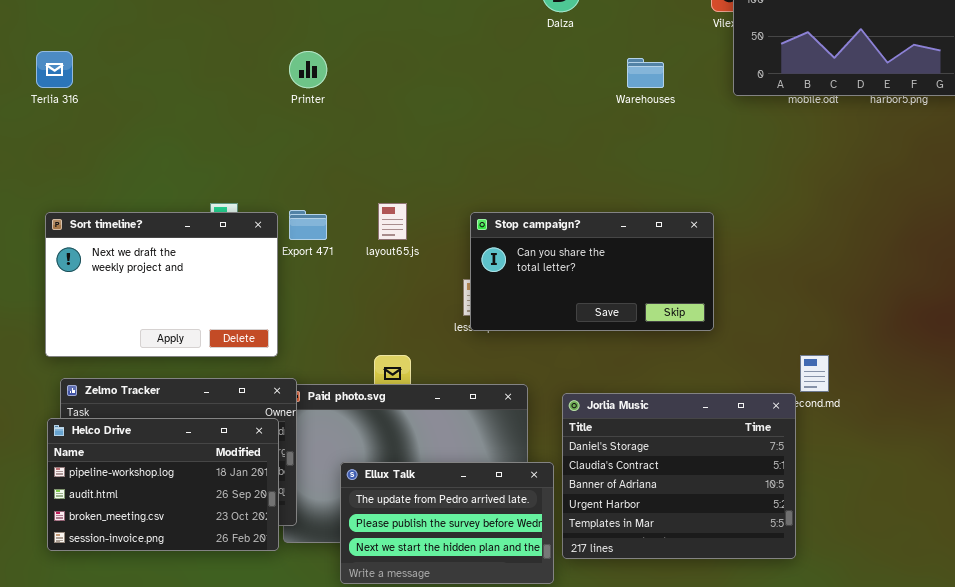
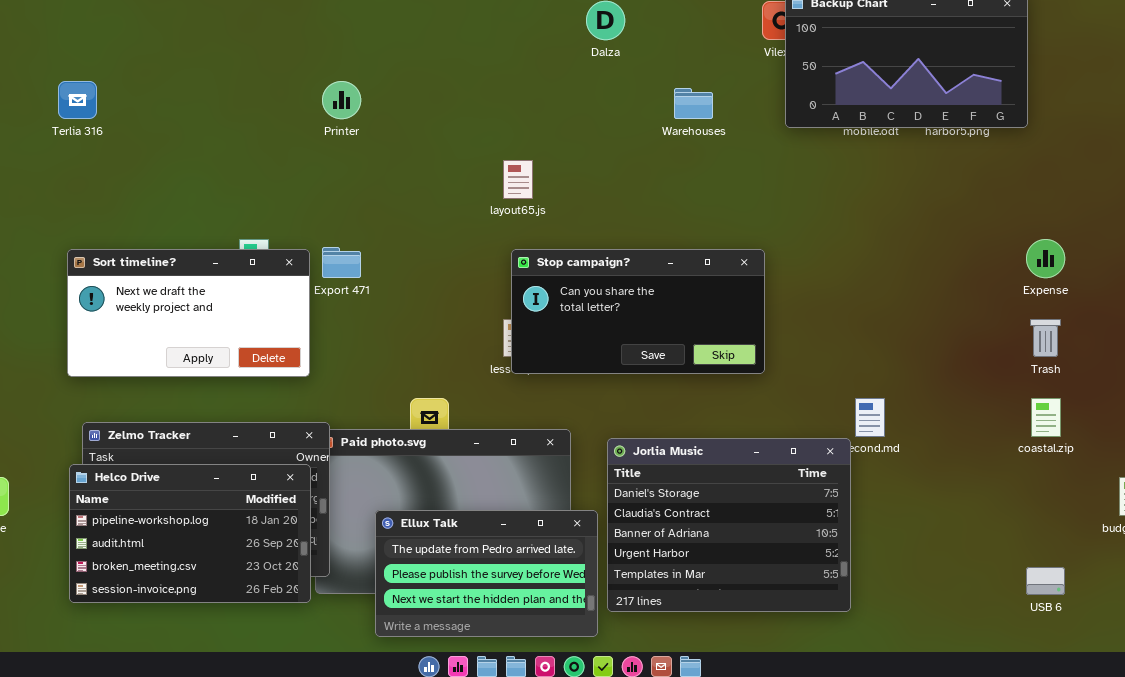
layout65.js: [378,203,407,240] -> [503,160,533,199], moved
Sort timeline?: [45,212,278,357] -> [67,249,310,377], resized

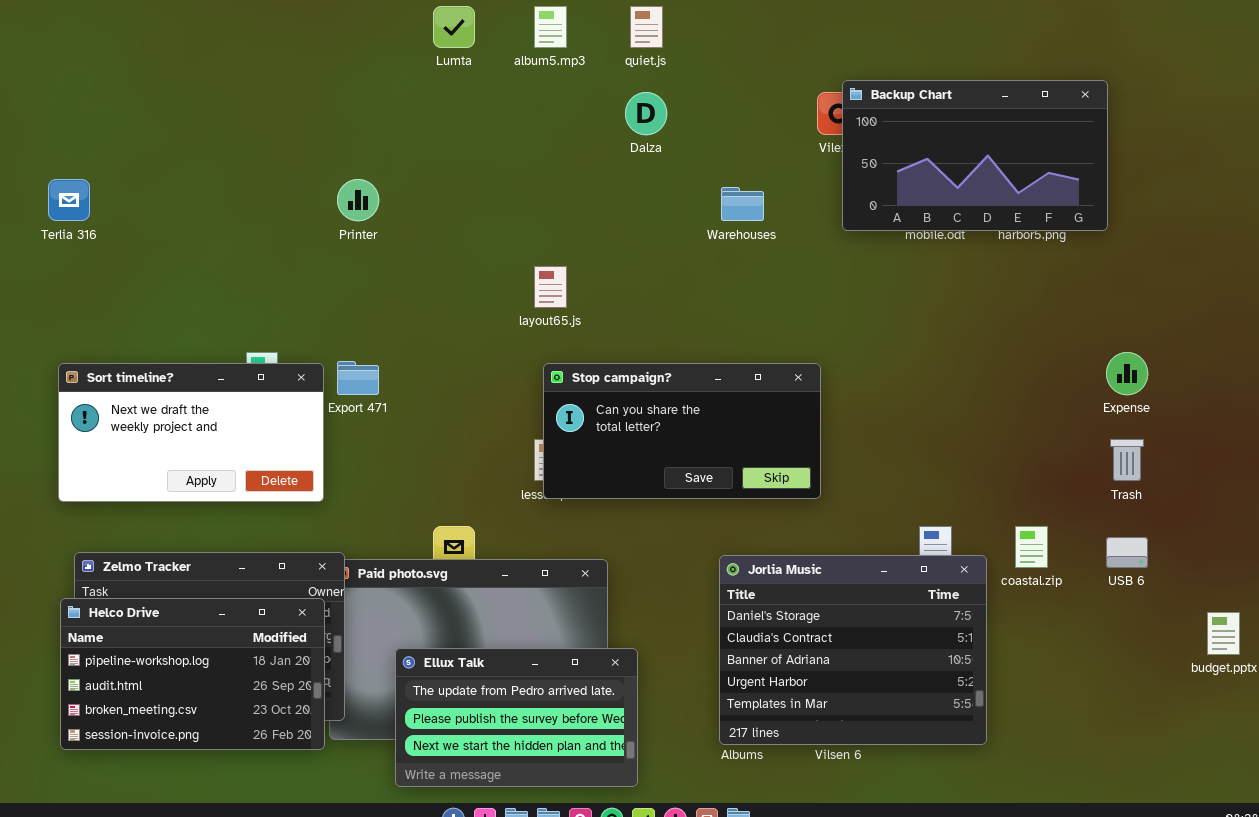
coastal.zip: [1031,398,1061,437] -> [1015,526,1048,568], moved
Jorlia Music: [607,438,851,612] -> [719,555,987,745], moved
USB 6: [1026,567,1065,595] -> [1106,537,1148,568], moved

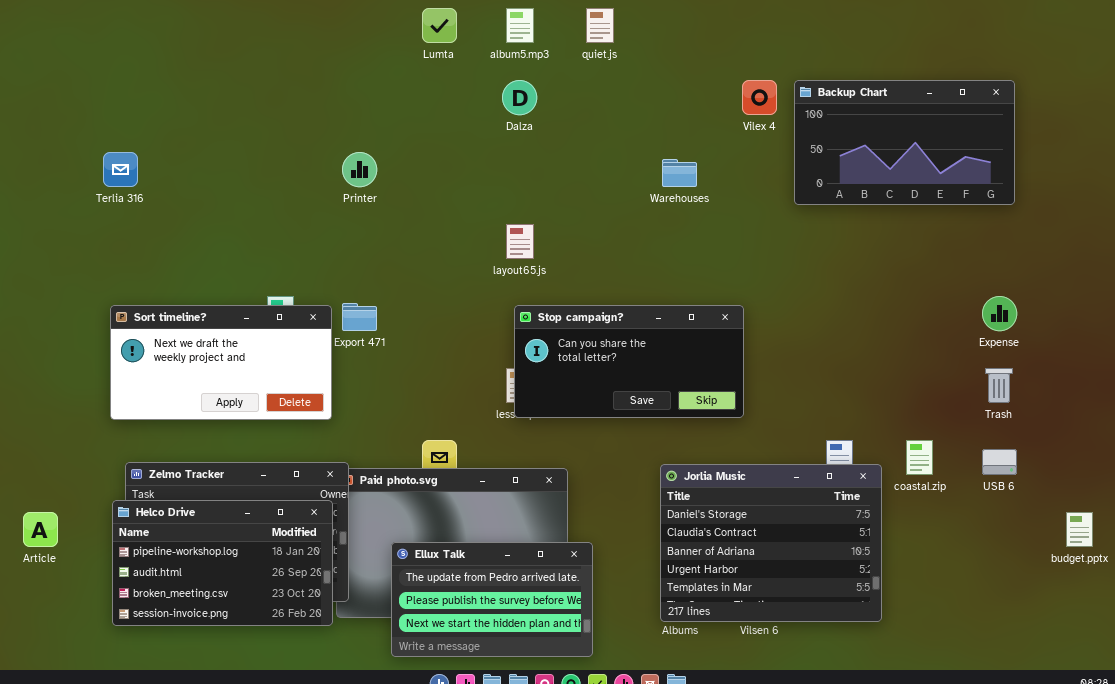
Backup Chart: [842,80,1108,231] -> [794,80,1015,205], moved
Dalza: [625,92,667,135] -> [502,80,537,115], moved

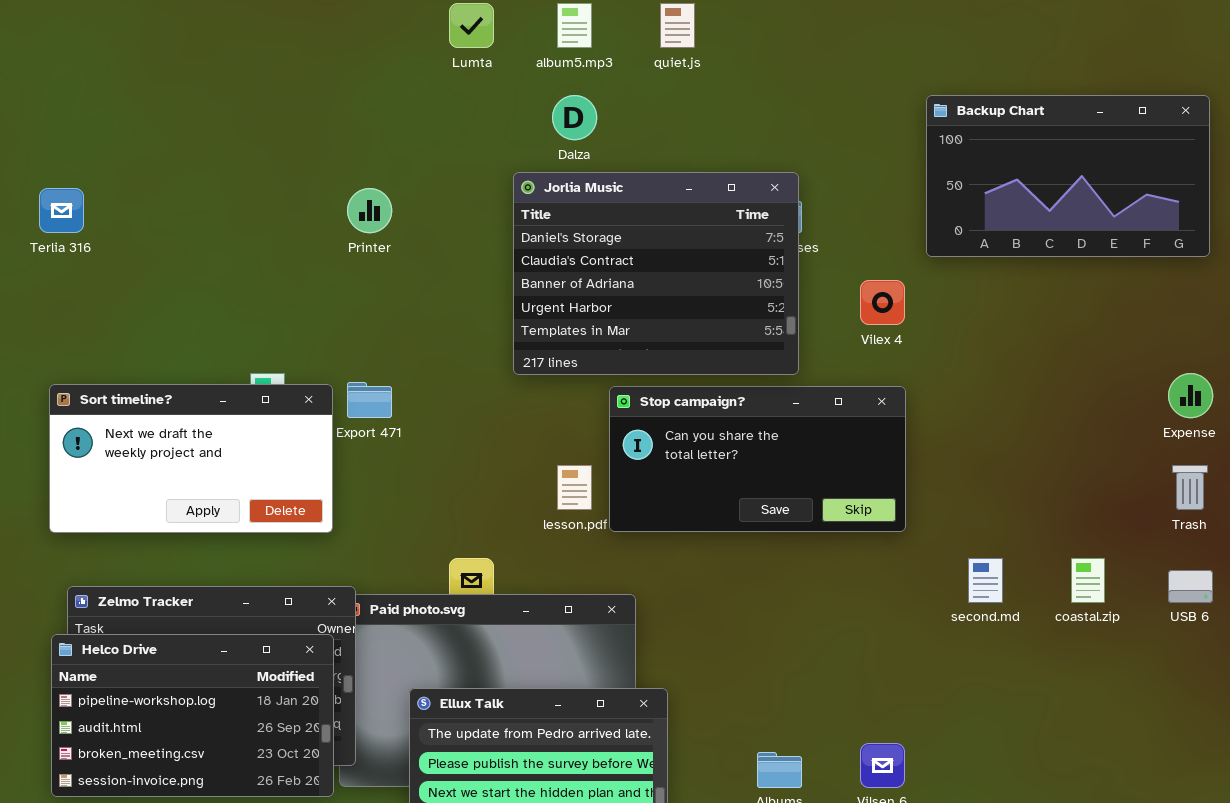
Vilex 4: [742,80,777,115] -> [860,280,905,325], moved
Stop campaign?: [514,305,744,418] -> [609,386,906,532], moved
Jorlia Music: [660,464,882,622] -> [513,172,799,375], moved

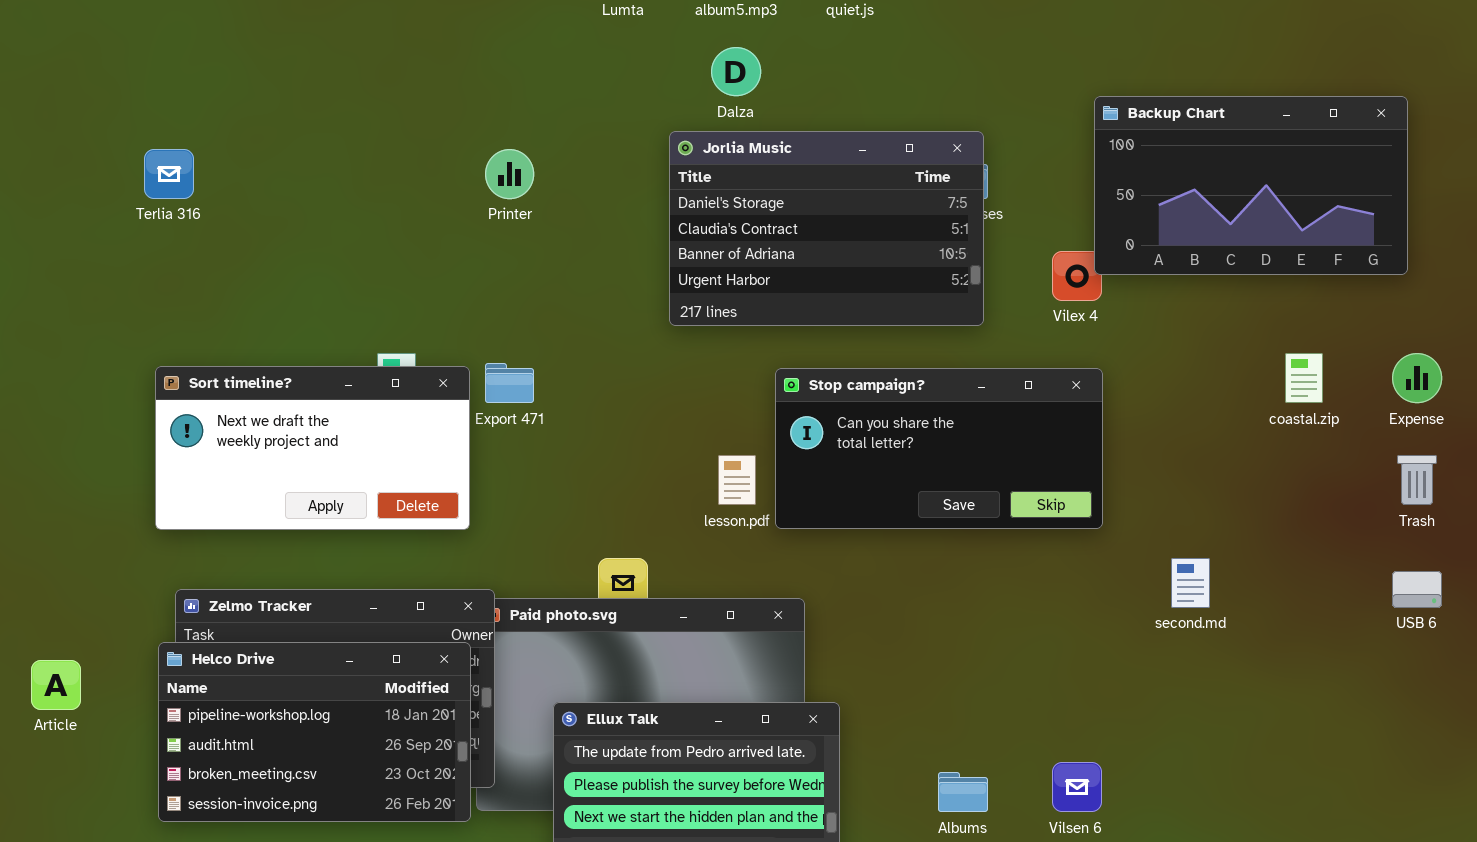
Backup Chart: [926,95,1210,257] -> [1094,96,1408,275], moved
Jorlia Music: [513,172,799,375] -> [669,131,984,326], resized
coastal.zip: [1071,558,1105,603] -> [1285,353,1323,403], moved

